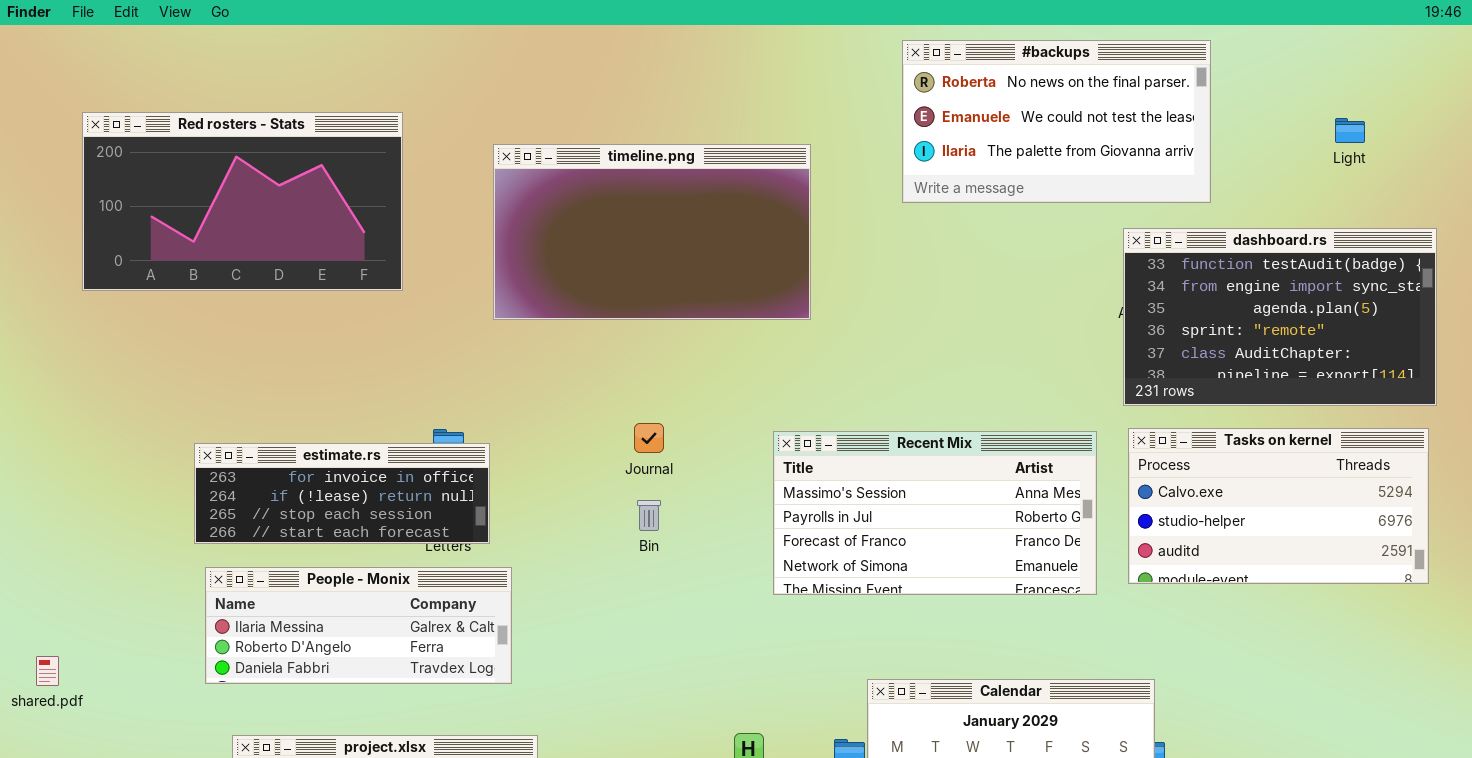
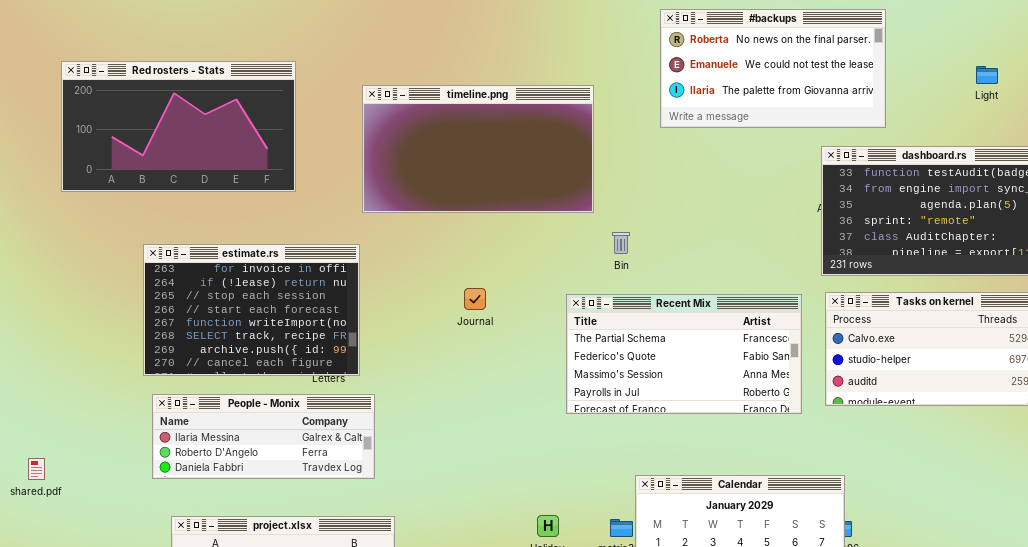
Recent Mix: [773,431,1097,595] -> [566,294,802,414], scrolled up 2 rows
estimate.rs: [194,443,490,544] -> [143,244,360,376], resized
Bin: [637,500,661,531] -> [612,232,630,254], moved

